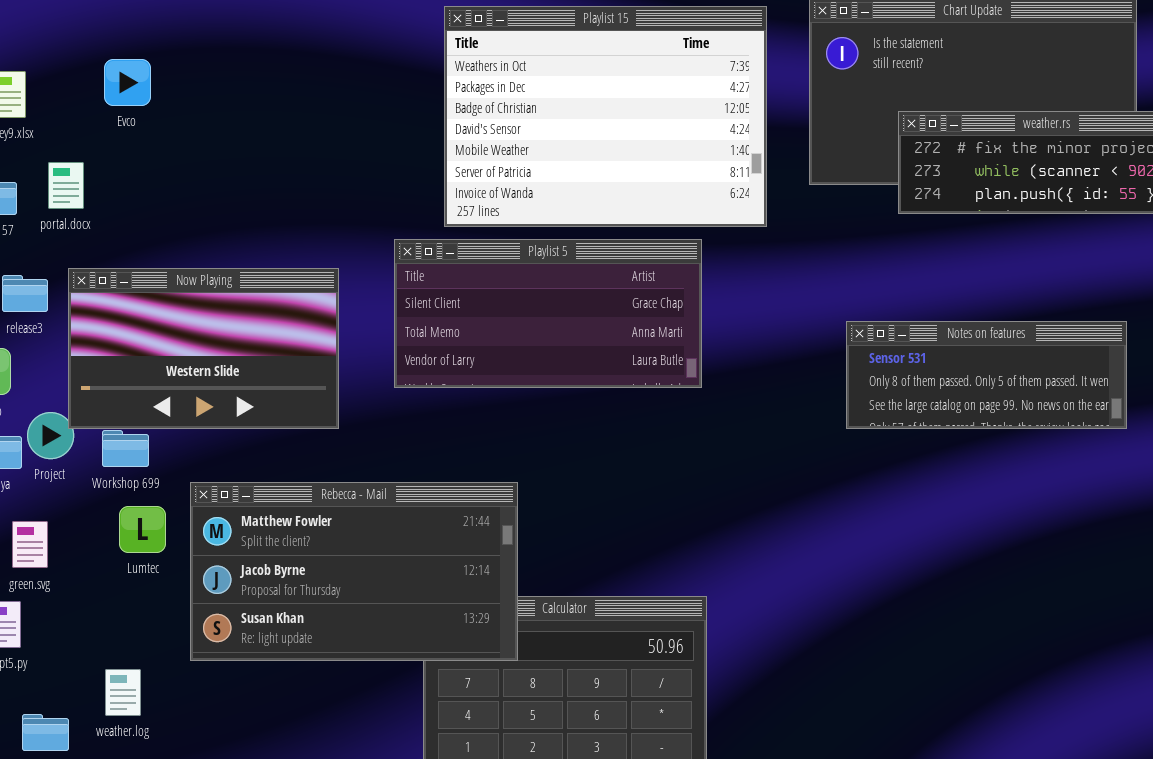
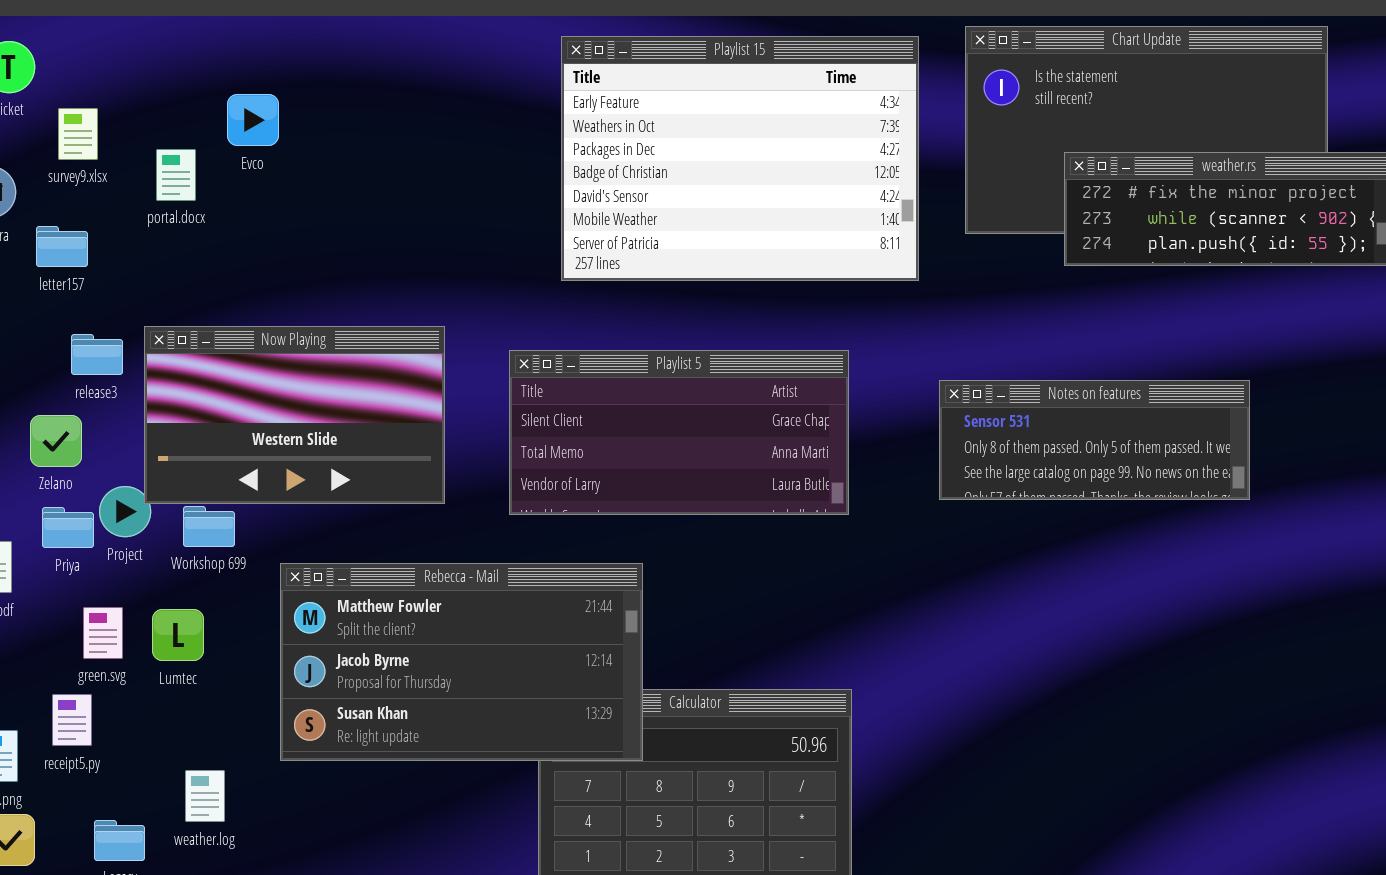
Playlist 15: [444,6,767,227] -> [561,36,919,281], scrolled up 1 row
Evco: [104,59,151,106] -> [227,94,279,146], moved
portal.docx: [48,162,84,209] -> [156,149,196,201], moved
Playlist 5: [394,239,702,388] -> [509,350,849,515], moved
Notes on features: [846,321,1127,429] -> [939,380,1250,500], moved
Lumtec: [119,506,166,553] -> [152,609,204,661], moved

